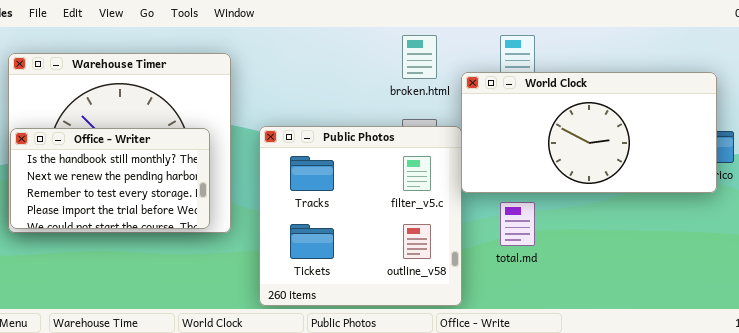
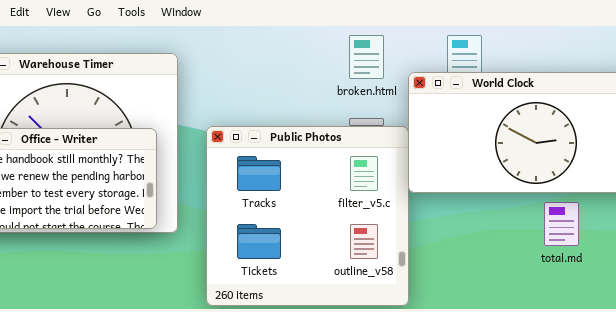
total.md: [500,202,535,246] -> [544,202,579,246], moved

